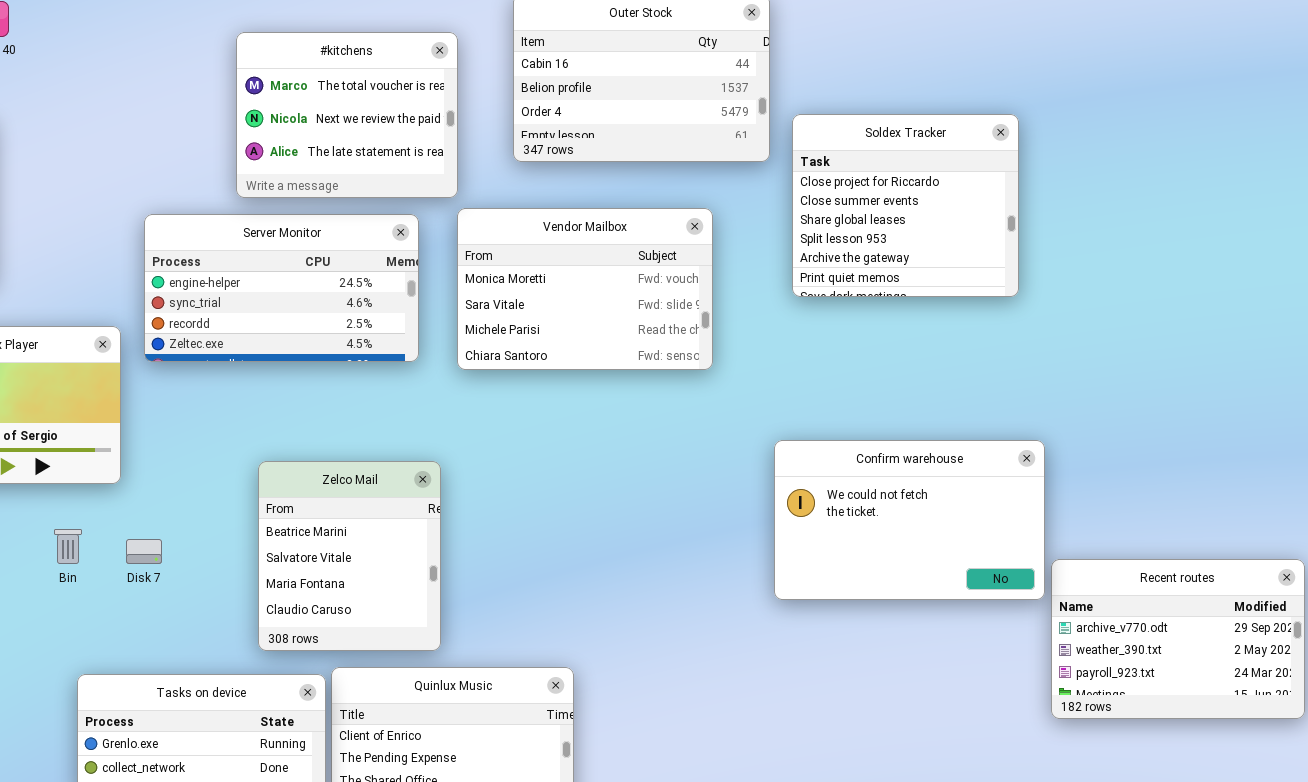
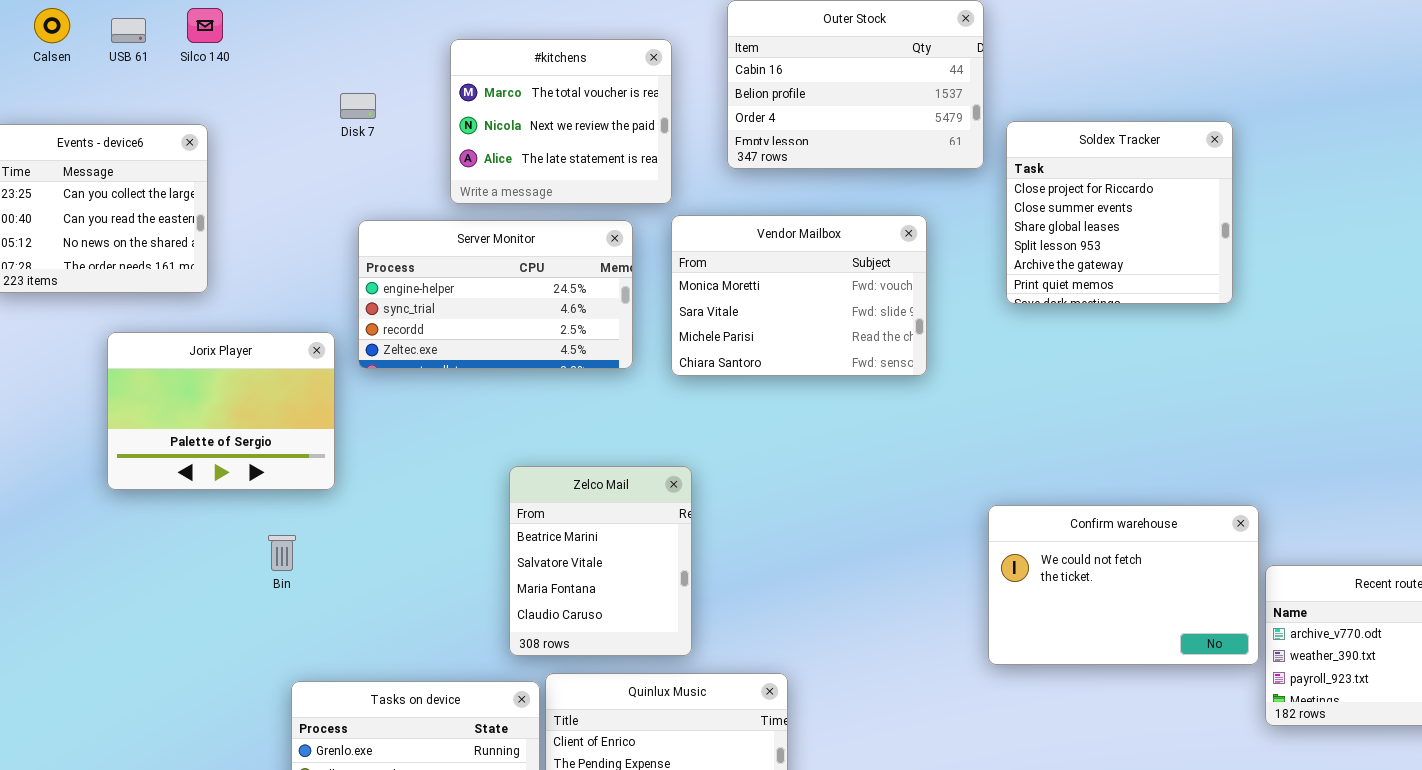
Confirm warehouse: [774,440,1045,600] -> [988,505,1259,665], moved
Zelco Mail: [258,461,441,651] -> [509,466,692,656], moved
Disk 7: [126,539,162,564] -> [340,93,376,119], moved

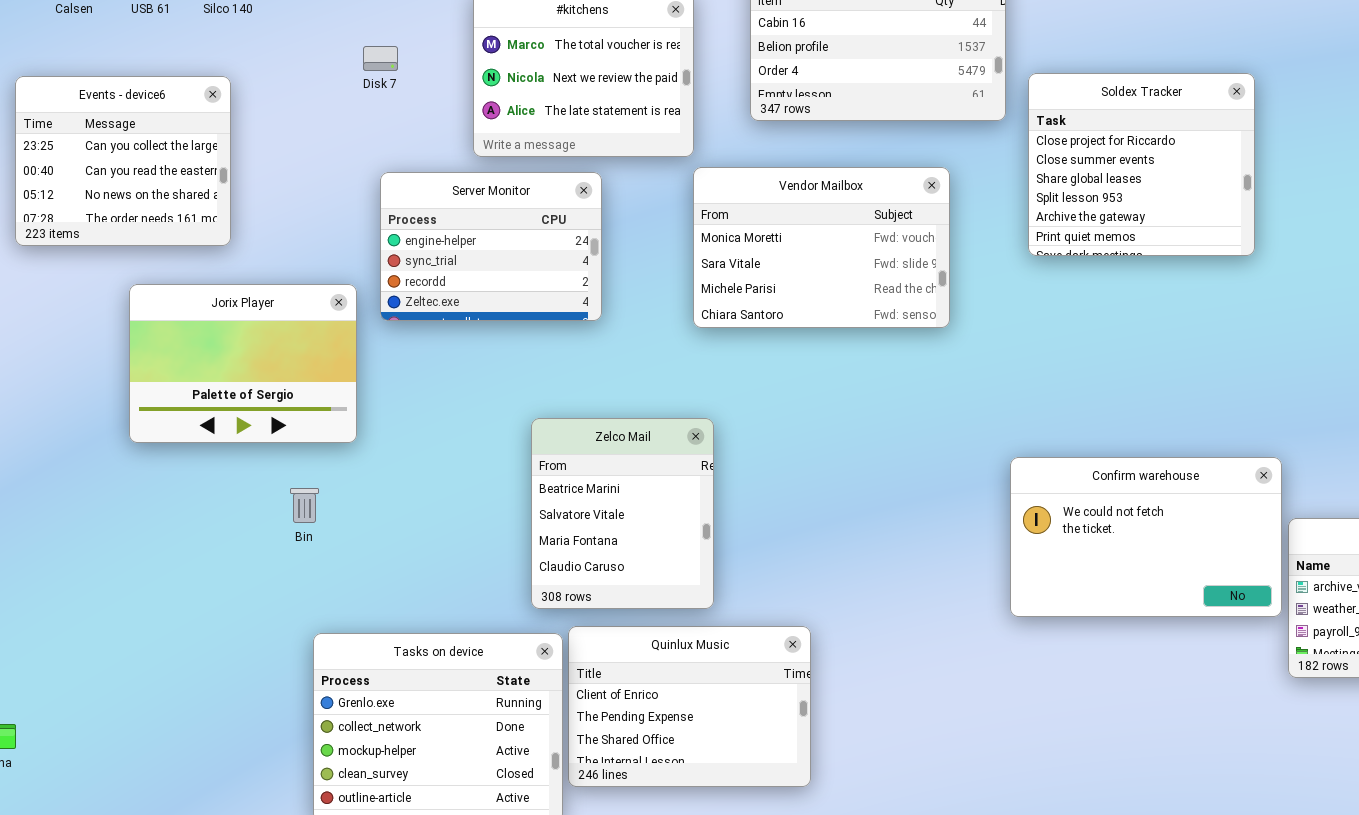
Server Monitor: [358,220,633,369] -> [380,172,602,321], resized

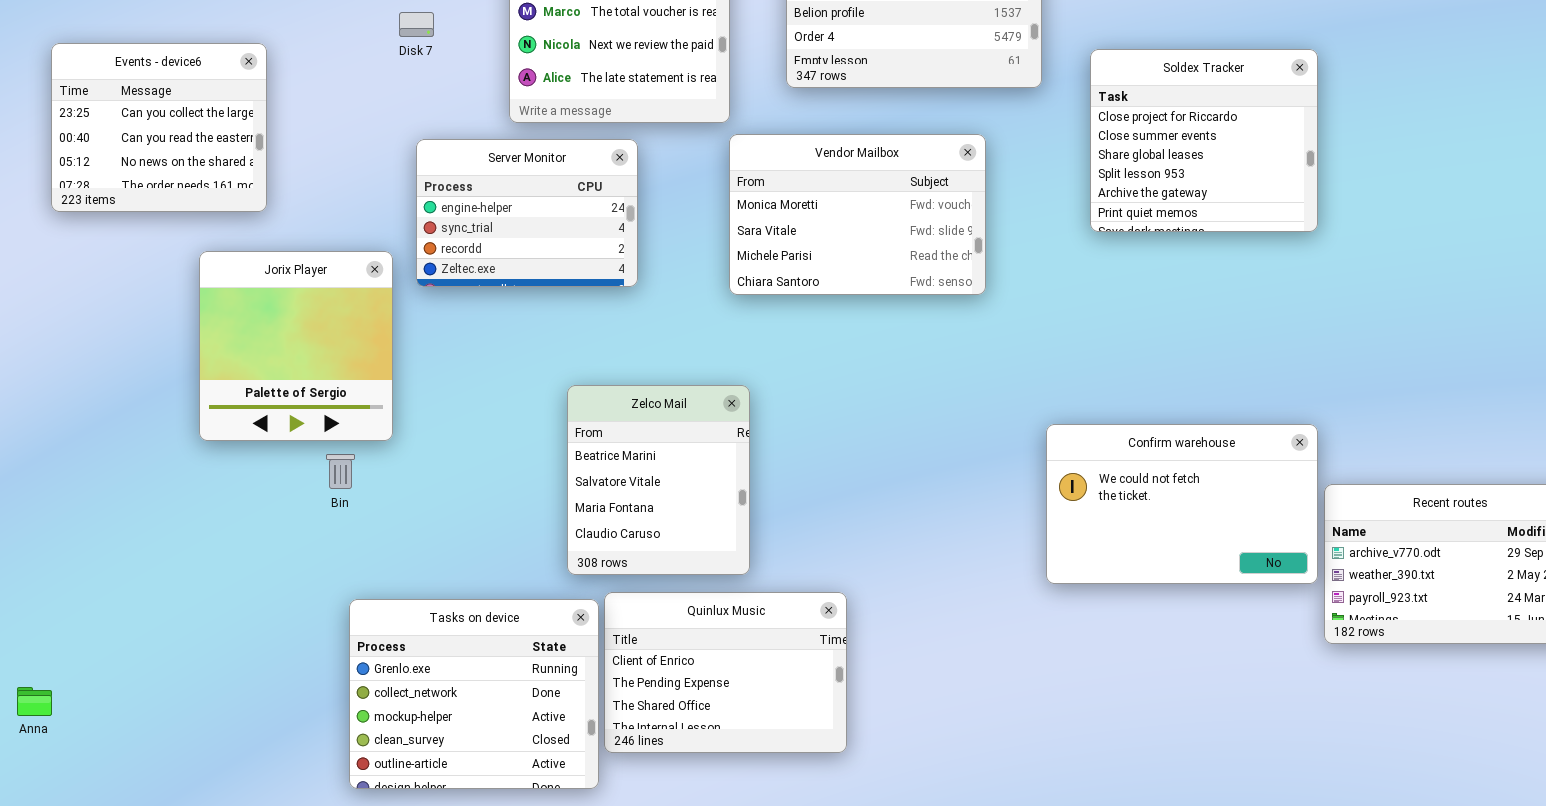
Soldex Tracker: [1028,73,1255,256] -> [1090,49,1318,232], moved
Jorix Player: [129,284,357,443] -> [199,251,393,441], resized

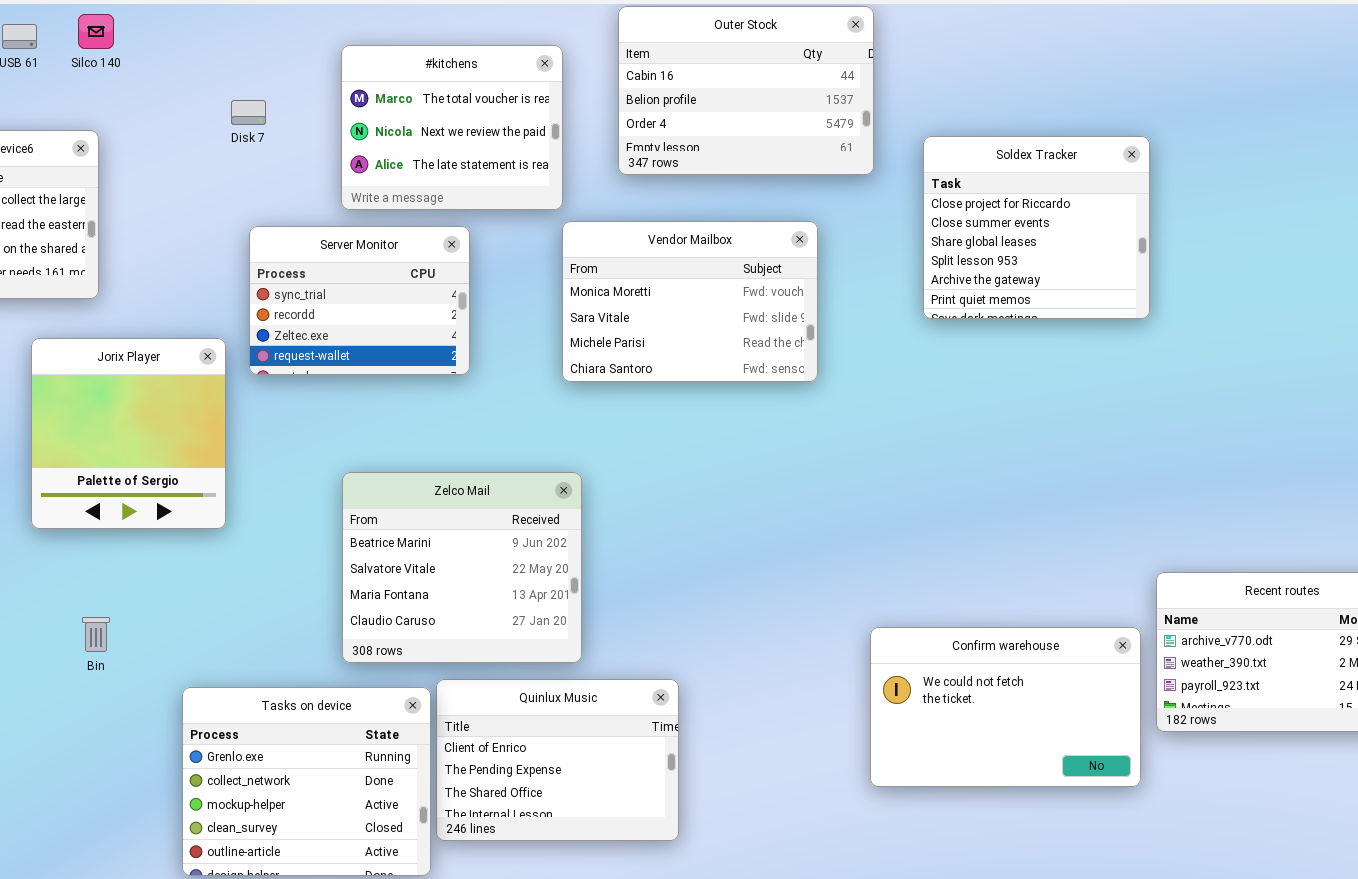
Server Monitor: [416,139,638,287] -> [249,226,470,375], scrolled down 1 row
Zelco Mail: [567,385,750,575] -> [342,472,582,663], resized
Confirm warehouse: [1046,424,1318,584] -> [870,627,1141,787], moved
Bin: [326,454,355,489] -> [82,617,110,652], moved

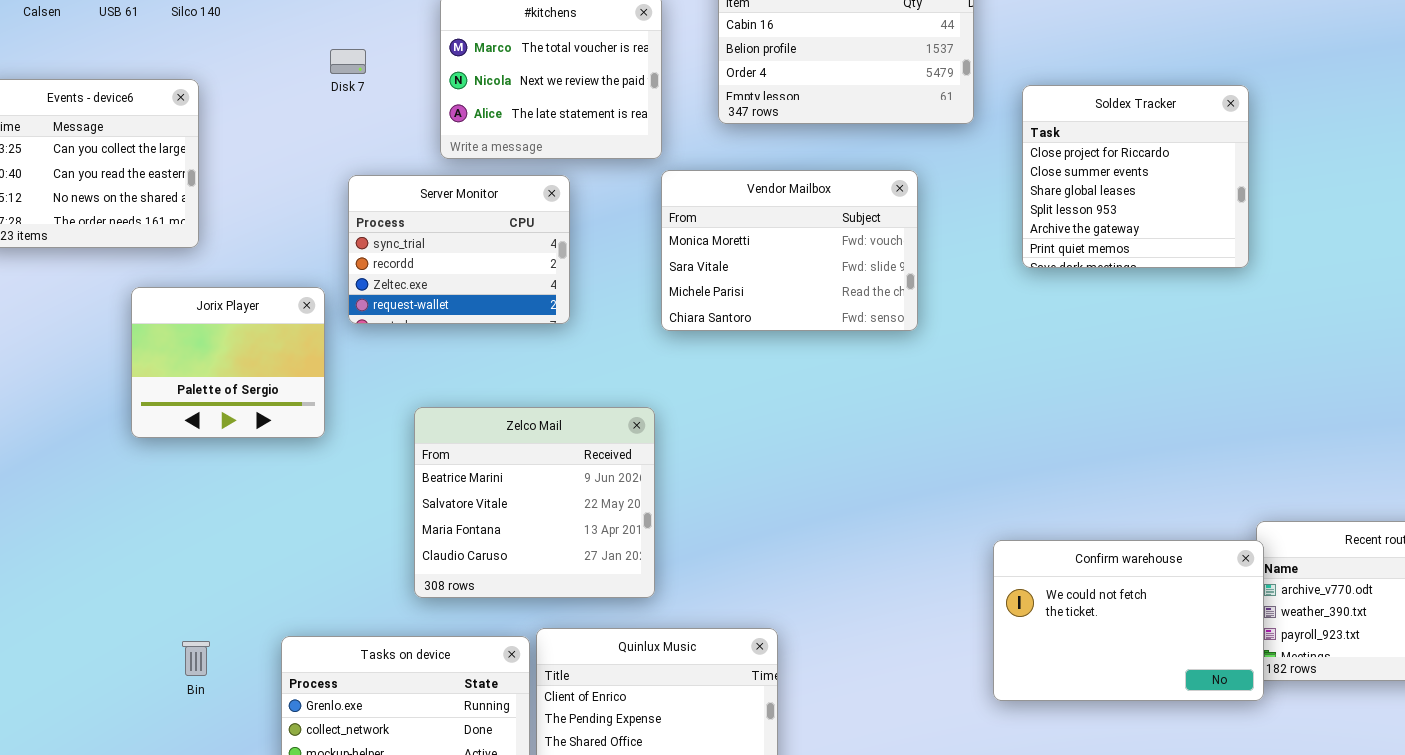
Jorix Player: [31,338,226,529] -> [131,287,325,438], resized
Zelco Mail: [342,472,582,663] -> [414,407,655,598], moved
Bin: [82,617,110,652] -> [182,641,210,676], moved
Confirm warehouse: [870,627,1141,787] -> [993,540,1264,701], moved

